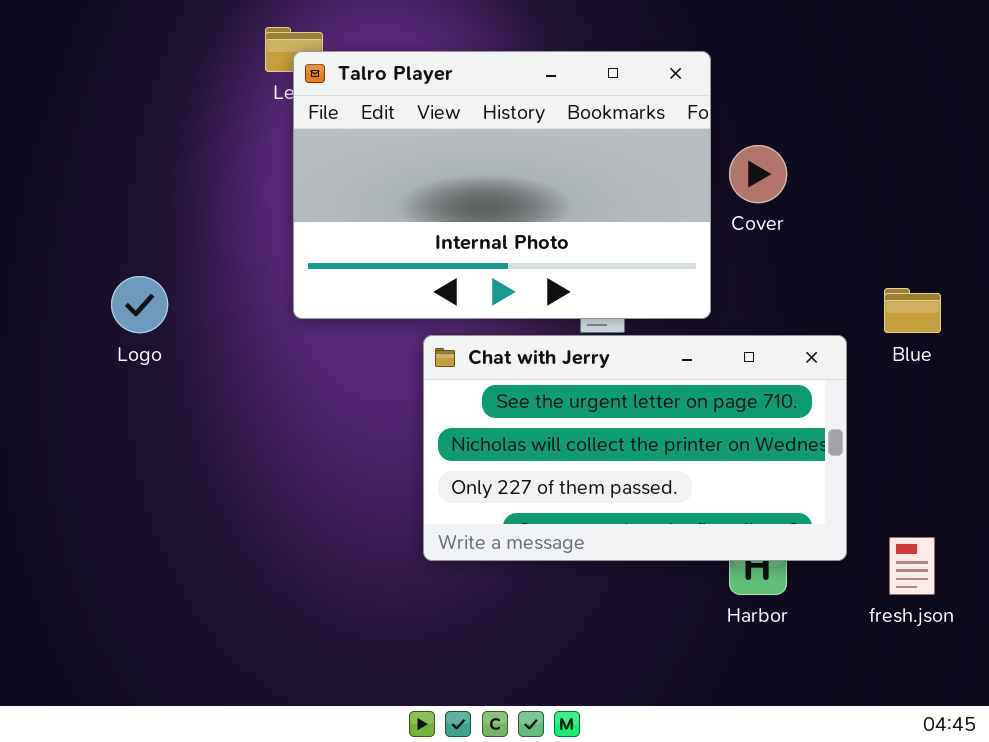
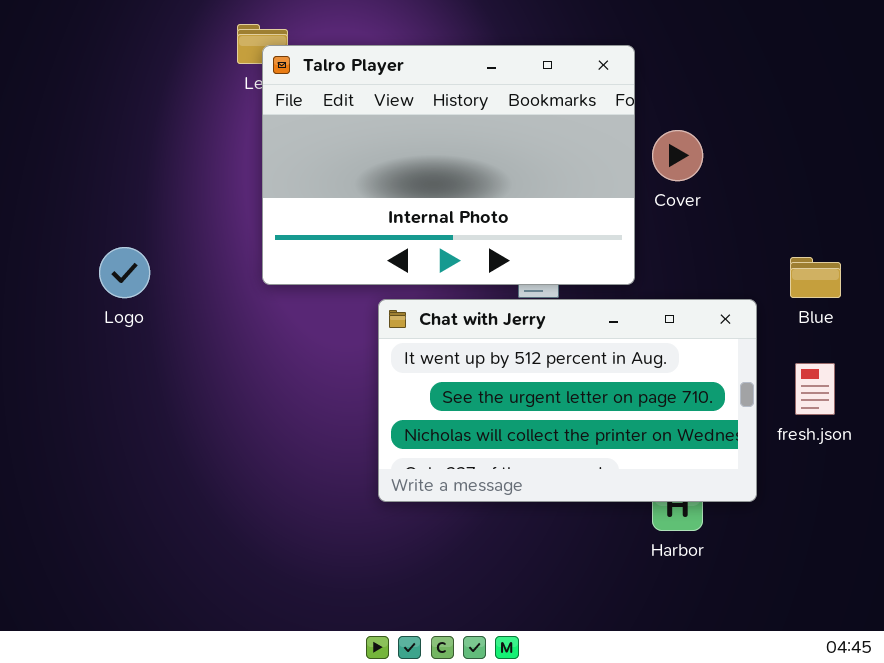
Chat with Jerry: [423,335,847,561] -> [378,299,757,502], scrolled up 1 row
fresh.json: [889,537,935,595] -> [795,363,835,415], moved

